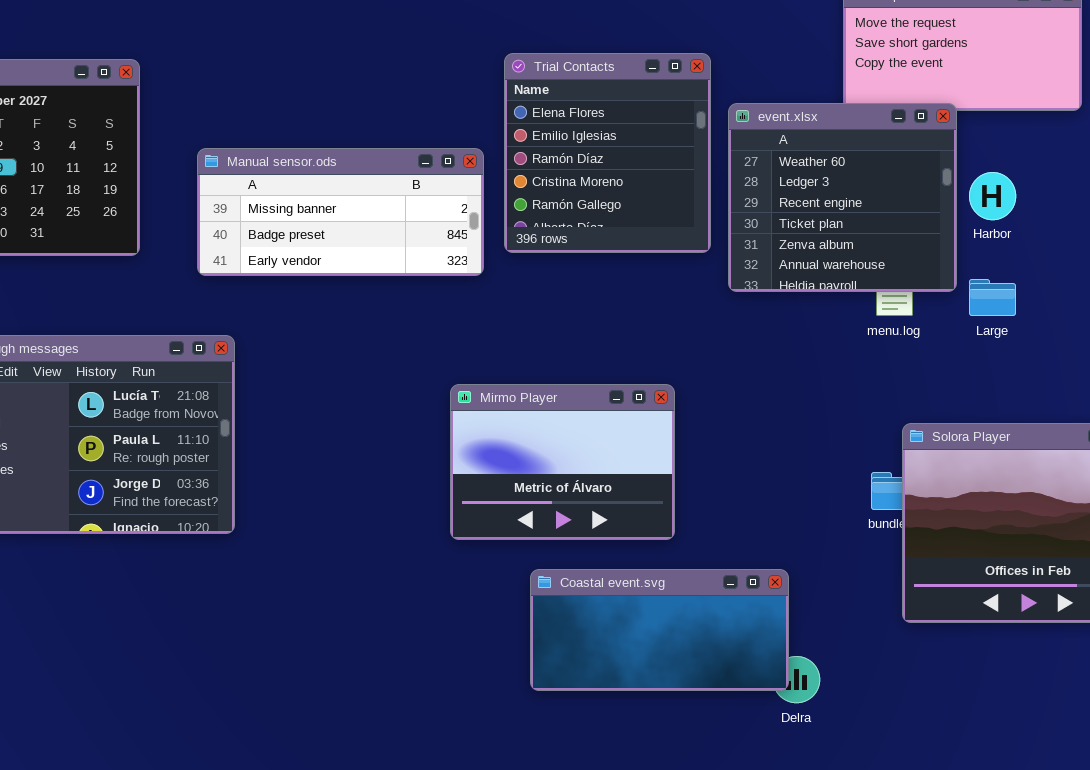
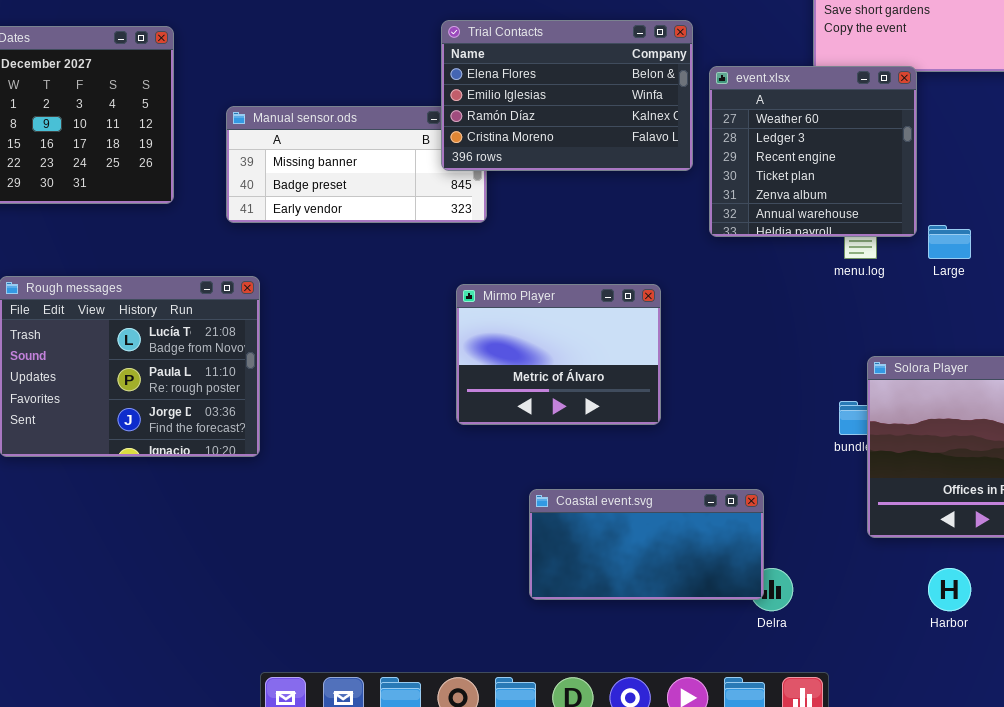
Trial Contacts: [504,53,711,253] -> [441,20,693,171], resized
Harbor: [969,172,1016,220] -> [928,568,971,611], moved
Mirmo Player: [450,384,675,540] -> [456,284,661,425], moved

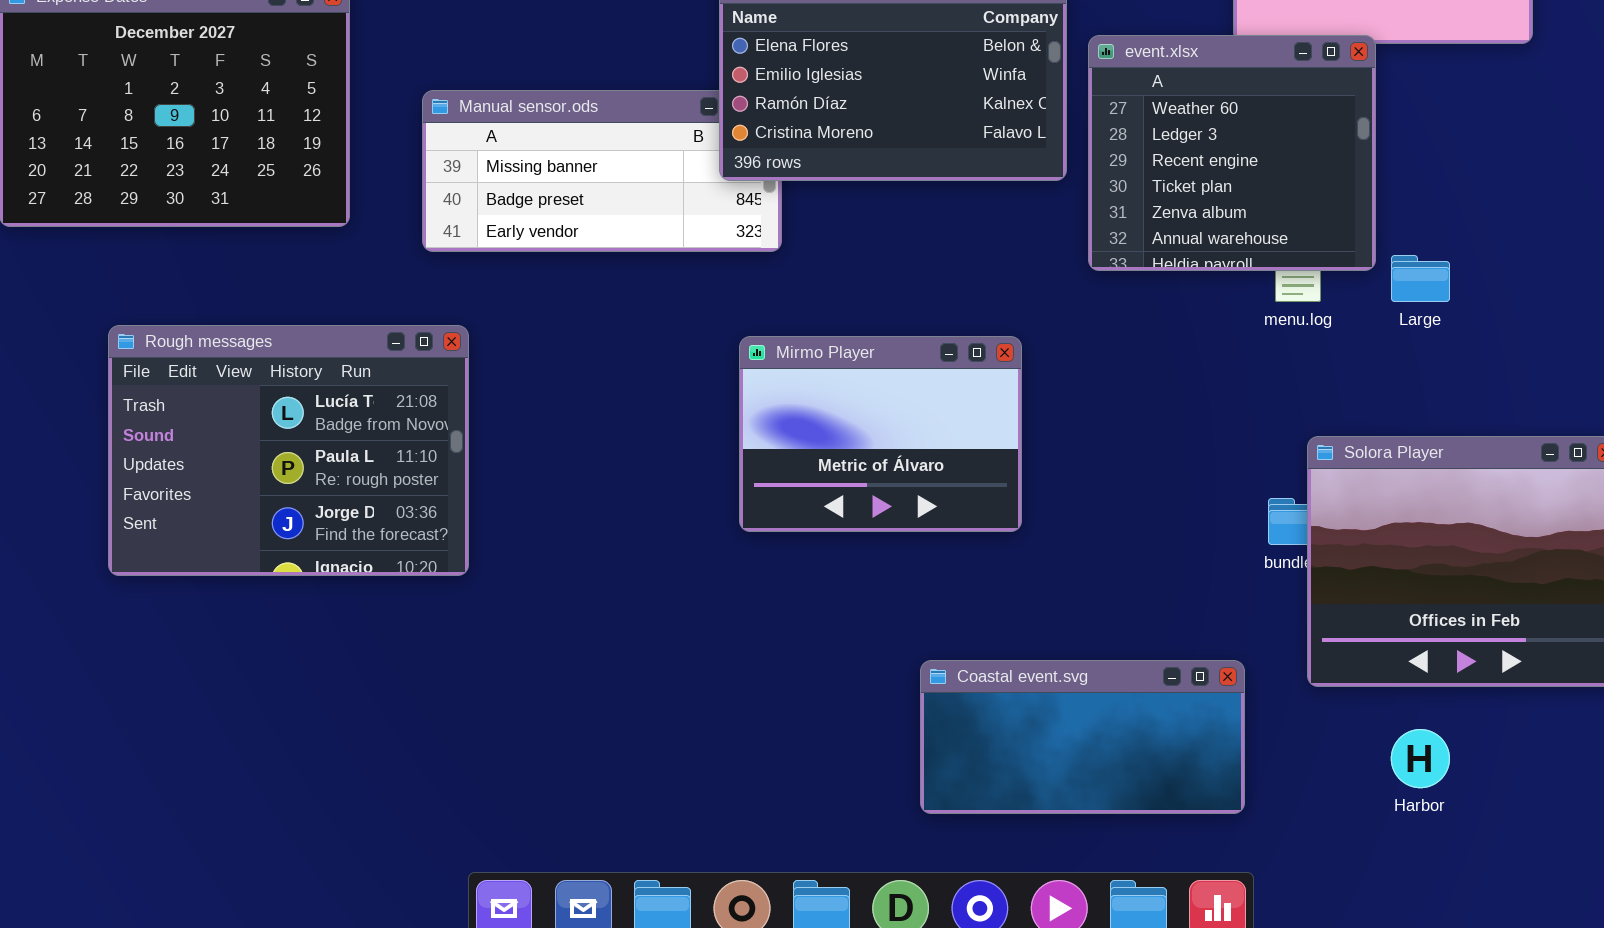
Coastal event.svg: [529,489,764,600] -> [920,660,1245,814], moved

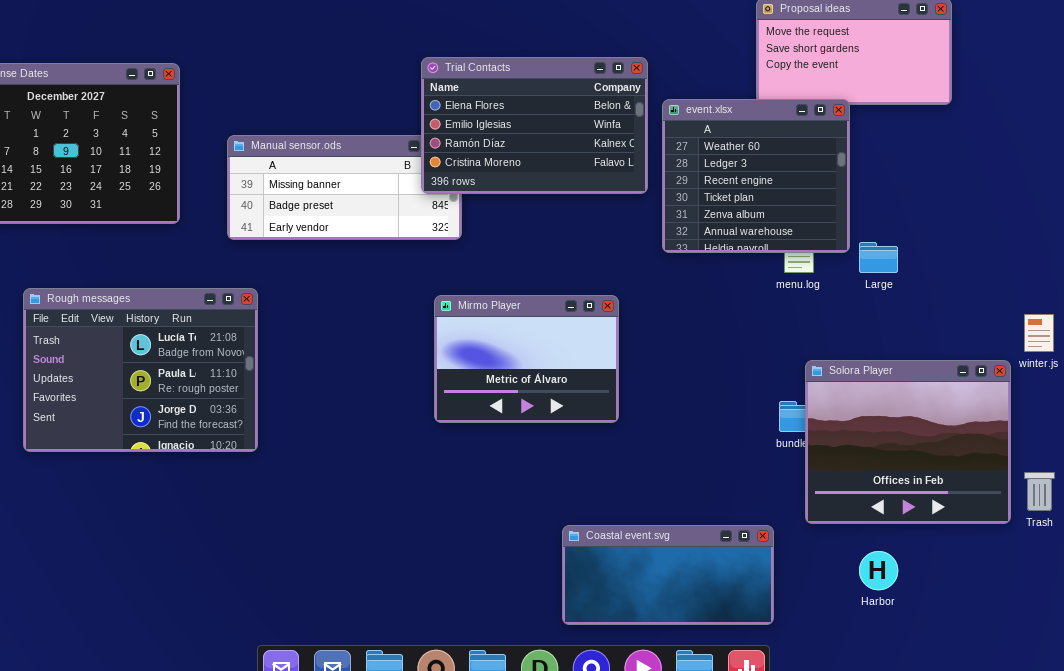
Coastal event.svg: [920,660,1245,814] -> [562,525,774,625], moved

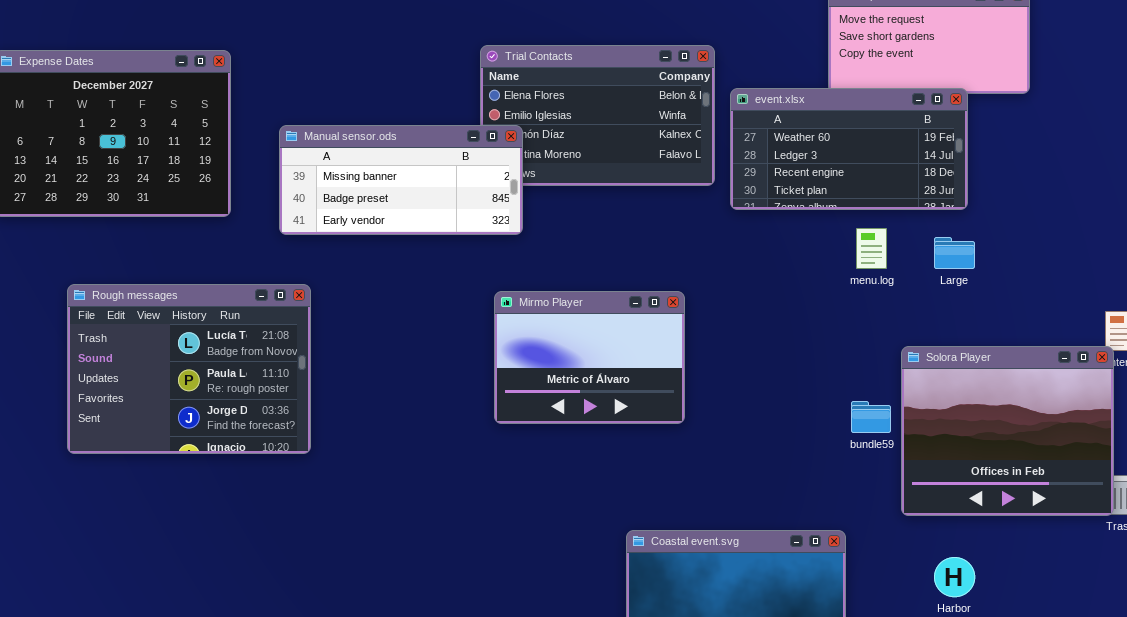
event.xlsx: [662,99,850,253] -> [730,88,968,210], resized
Manual sensor.ods: [227,135,462,240] -> [279,125,523,235], raised
Solora Player: [805,360,1011,524] -> [901,346,1114,516], moved

